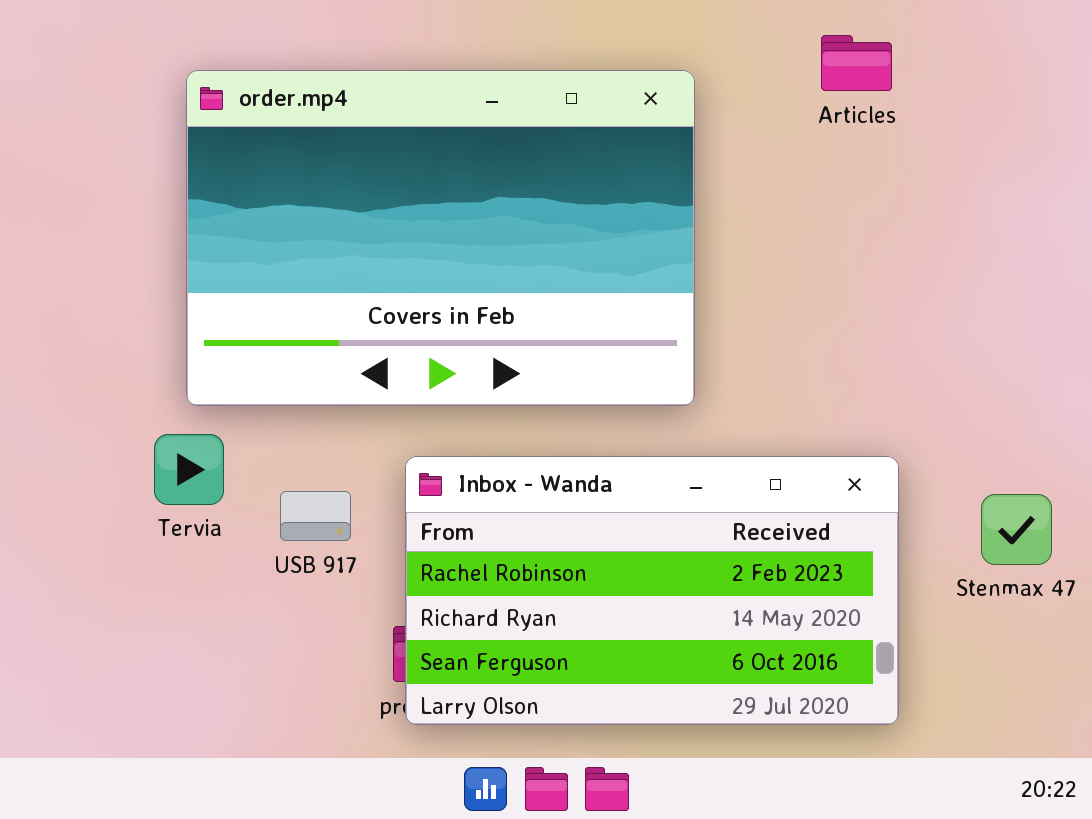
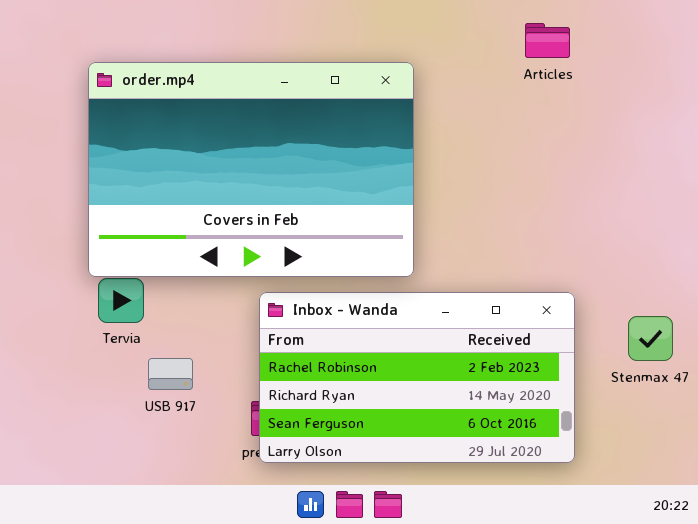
order.mp4: [186,70,695,406] -> [88,62,414,277], moved
USB 917: [280,491,351,541] -> [148,358,193,390], moved

